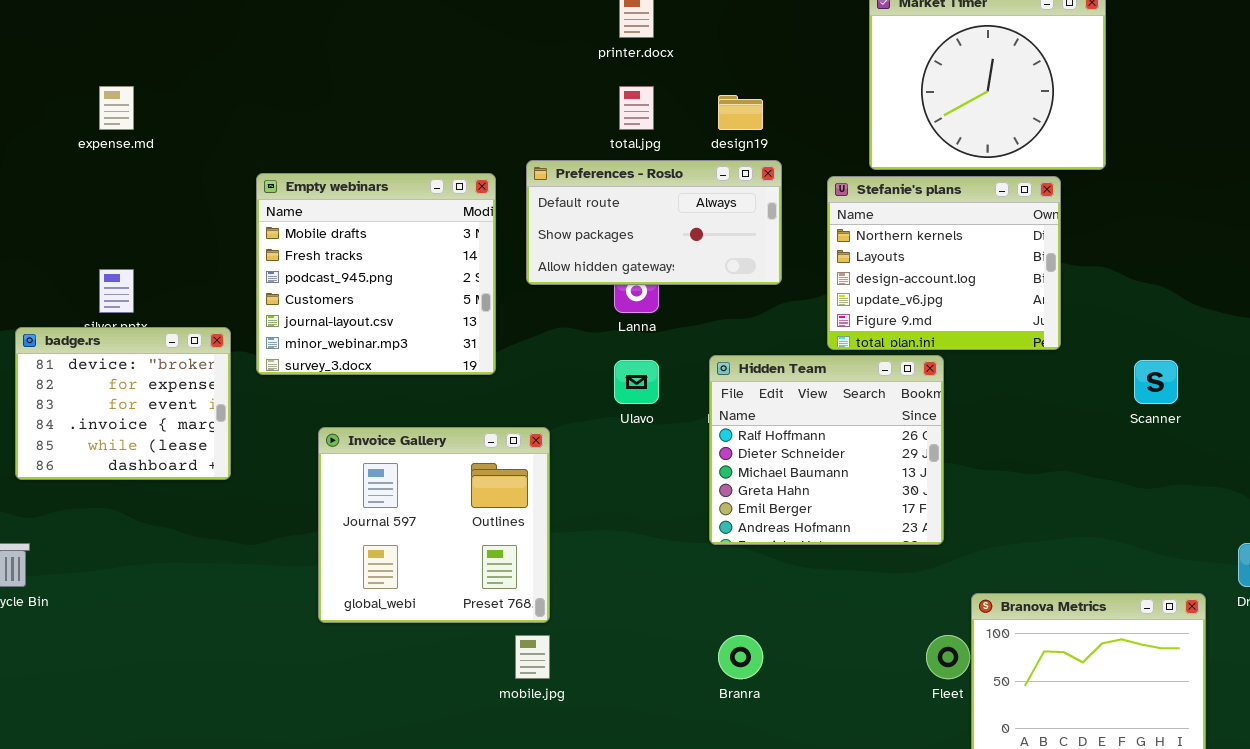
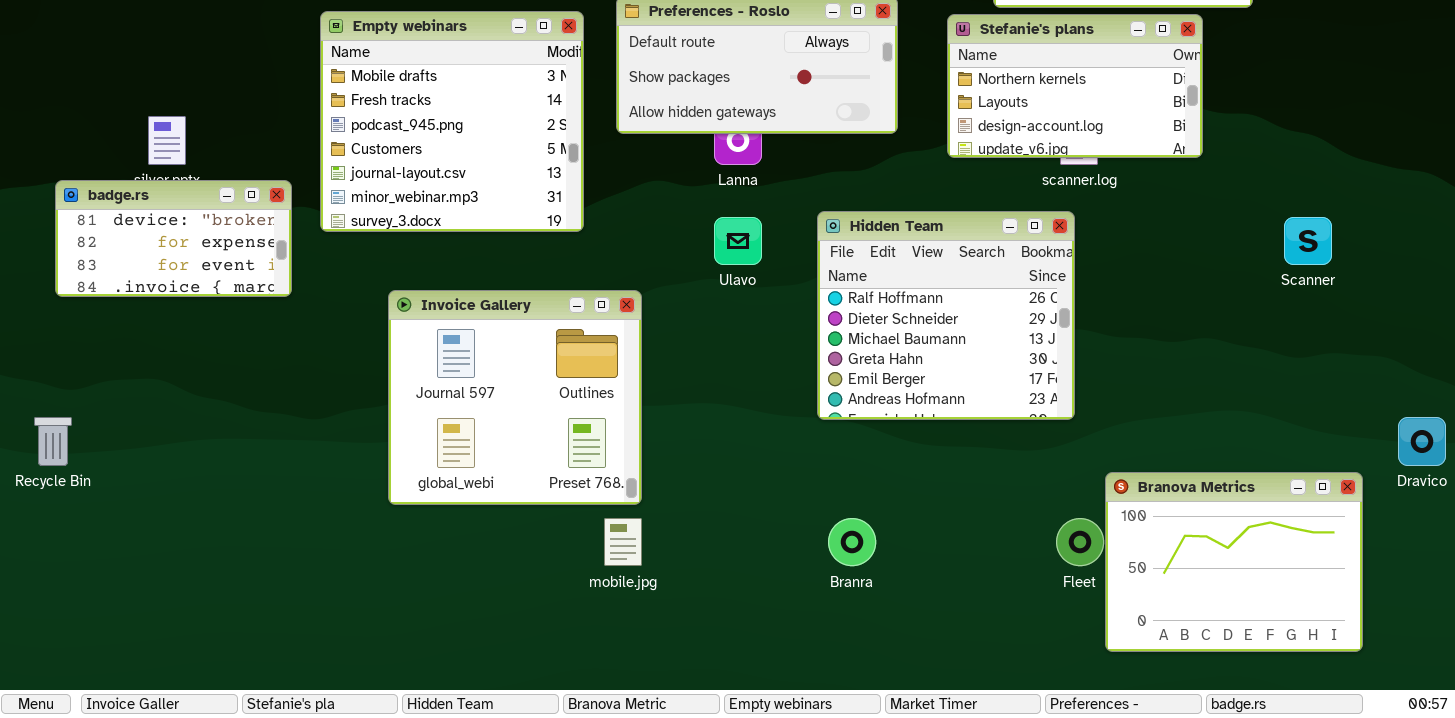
Stefanie's plans: [827,176,1061,350] -> [947,14,1203,158], resized
badge.rs: [15,327,231,480] -> [55,180,292,297], resized

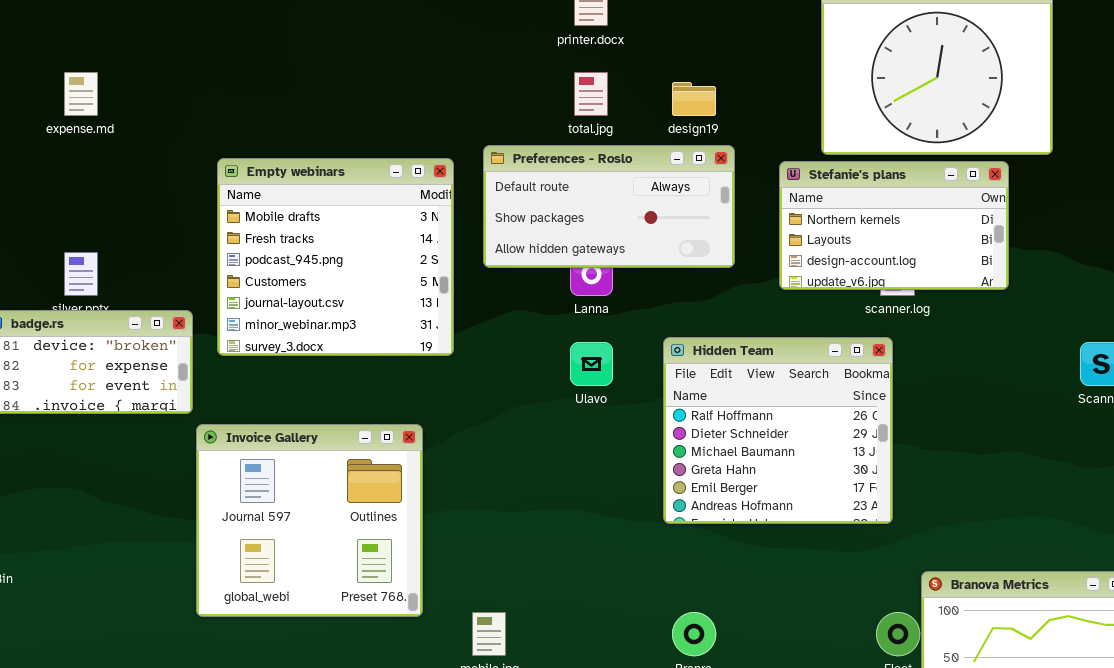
Invoice Gallery: [388,290,642,505] -> [196,424,423,617], moved

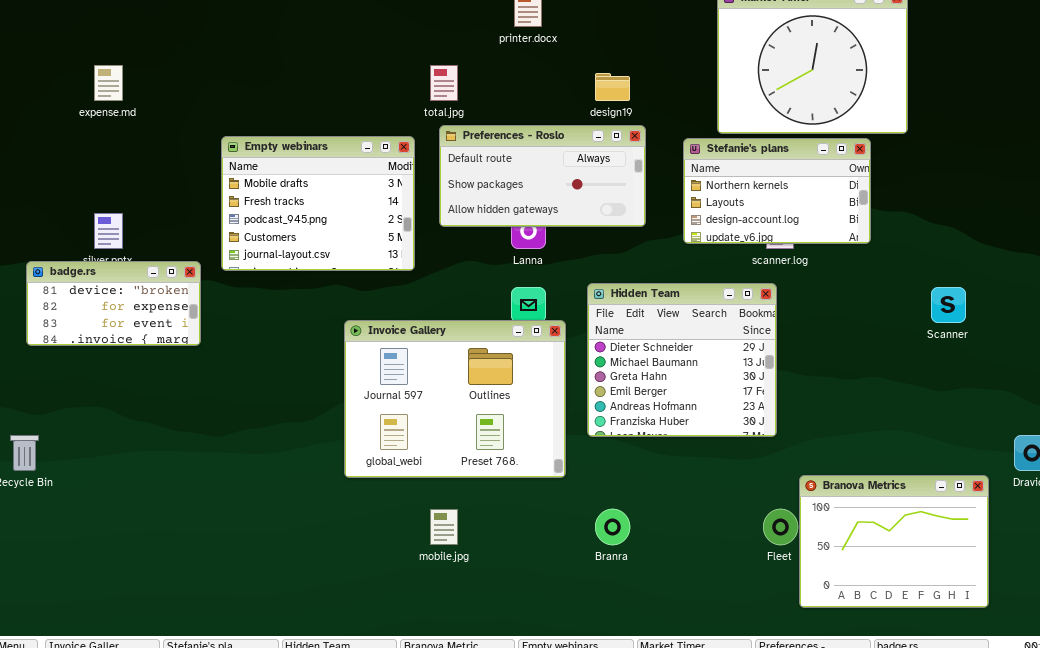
total.jpg: [574,72,608,116] -> [430,65,458,101], moved
Empty webinars: [217,158,454,356] -> [221,136,415,271], resized
Hidden Team: [663,337,893,524] -> [587,283,777,437], scrolled down 1 row
Invoice Gallery: [196,424,423,617] -> [344,320,566,478], moved, resized

